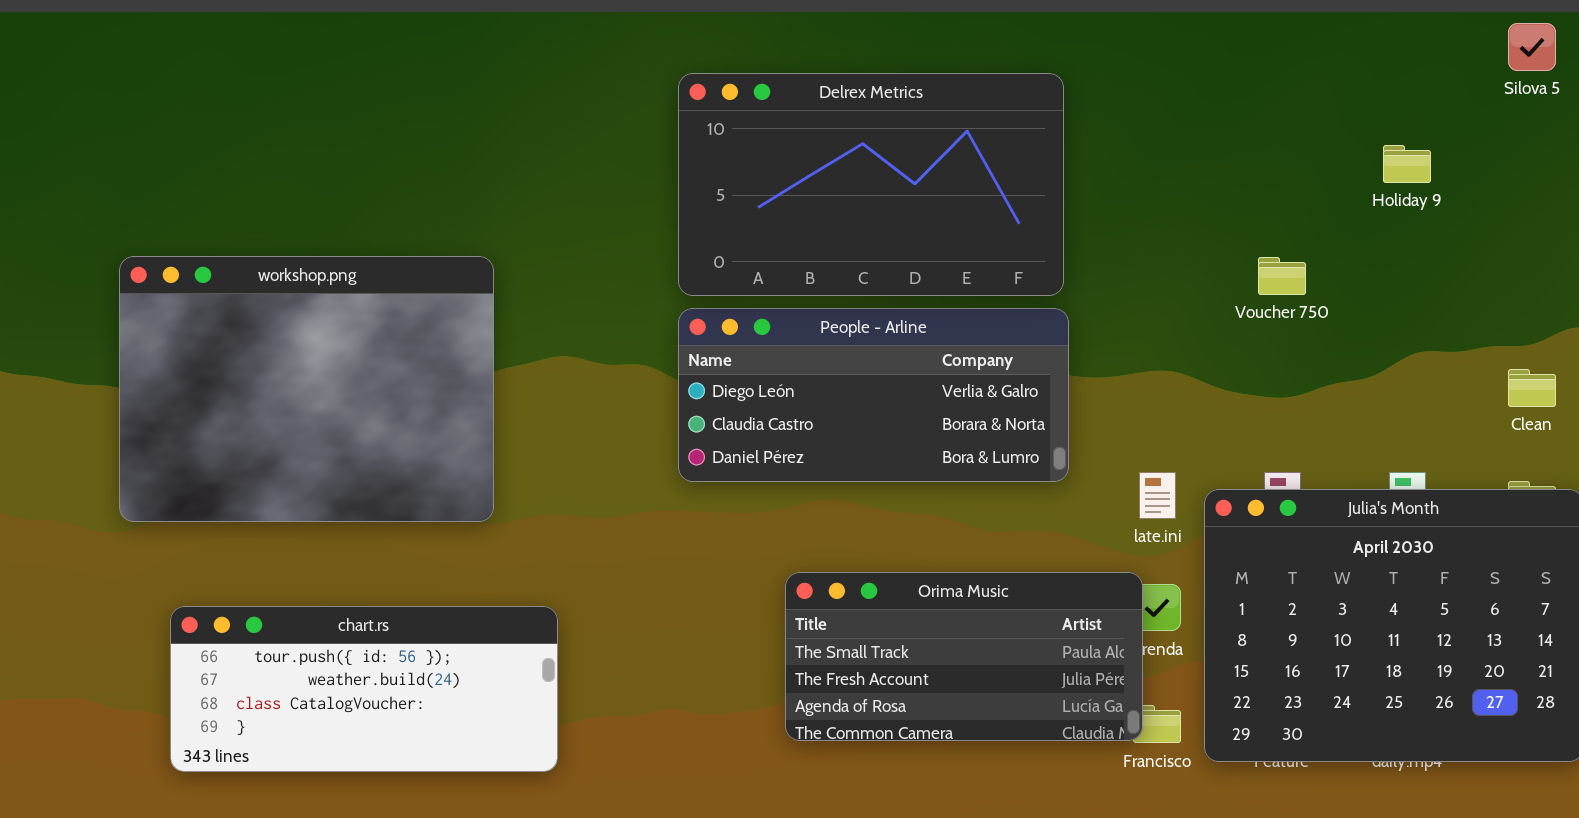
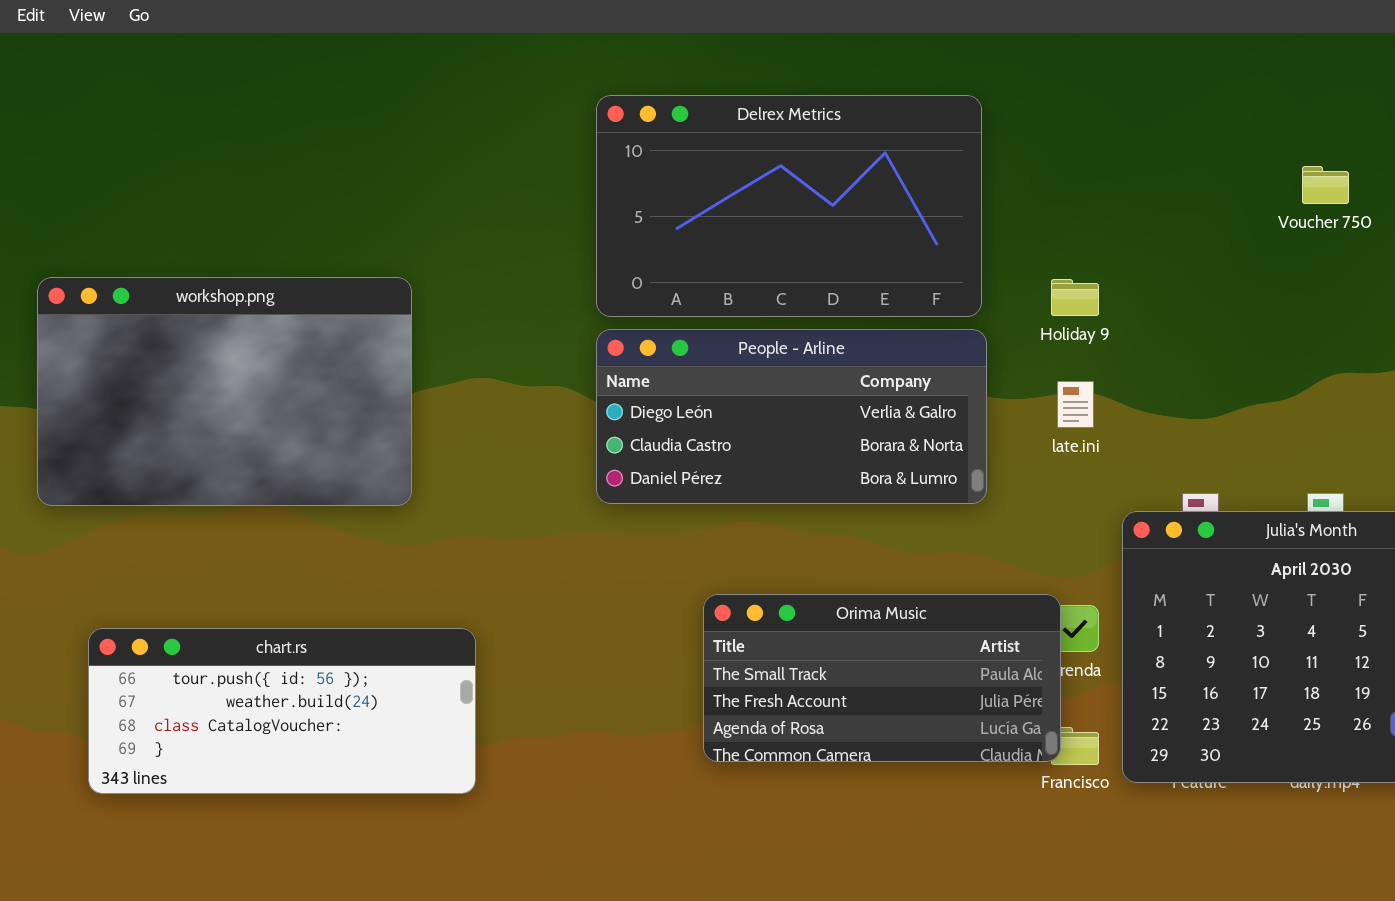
Holiday 9: [1383,145,1431,183] -> [1051,279,1099,316], moved
workshop.png: [119,256,494,522] -> [37,277,412,506], resized
Voucher 750: [1258,257,1306,295] -> [1302,166,1349,204], moved
late.ini: [1139,472,1176,519] -> [1057,381,1094,428], moved

